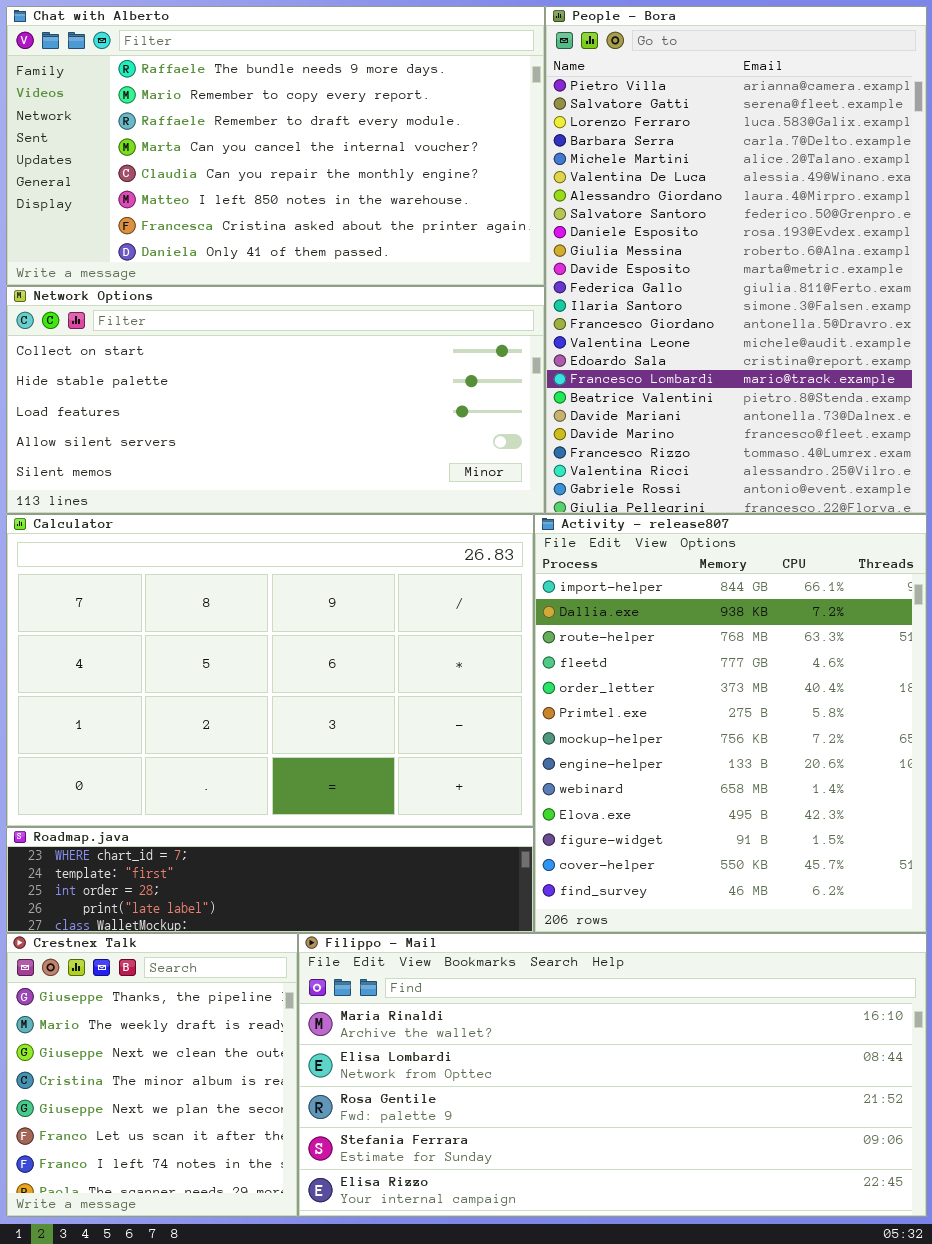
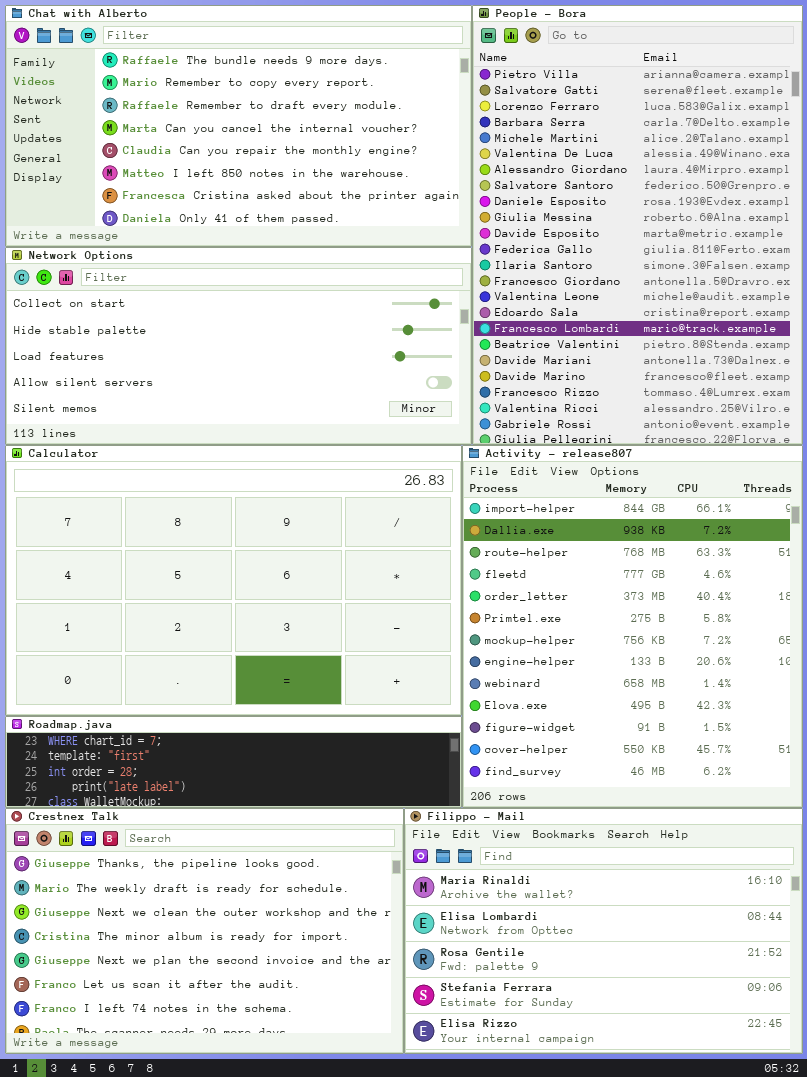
Crestnex Talk: [6,933,298,1217] -> [5,808,404,1054], resized
Filippo - Mail: [298,933,927,1217] -> [404,808,803,1054], resized

